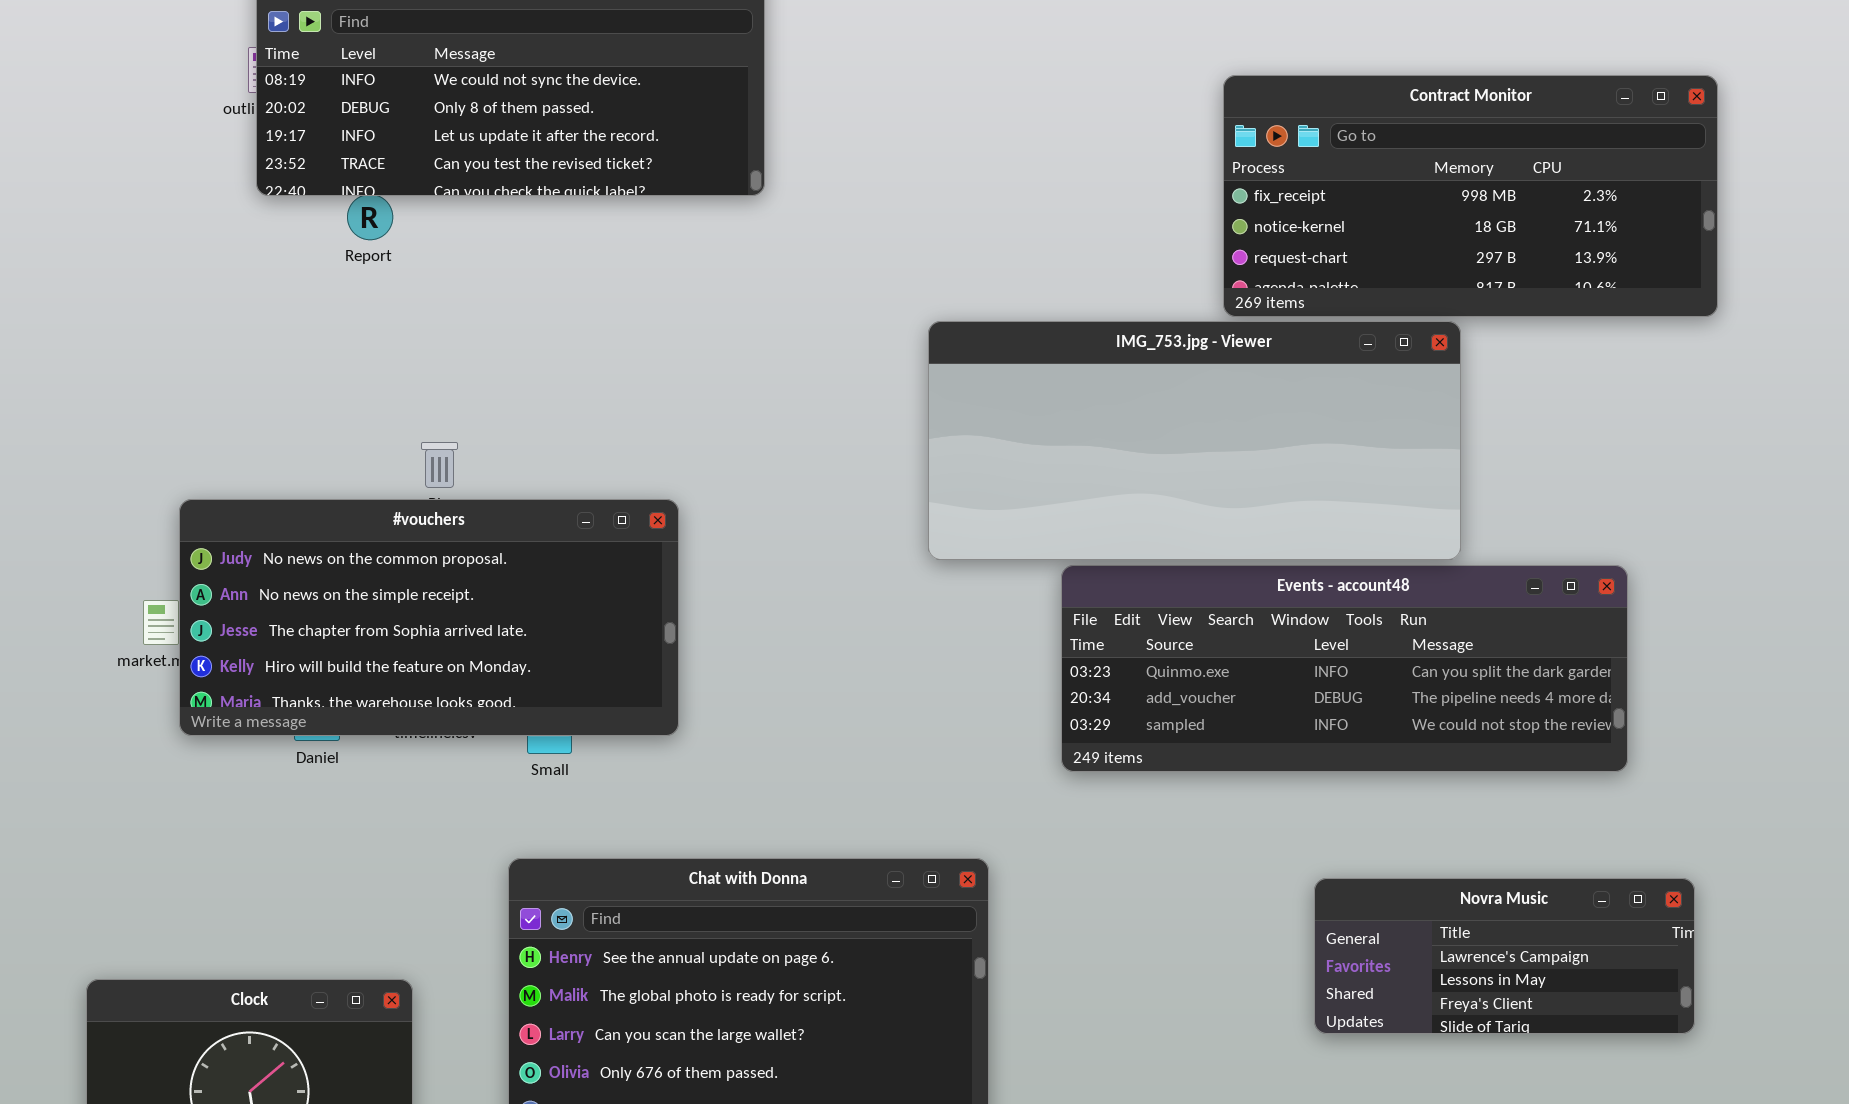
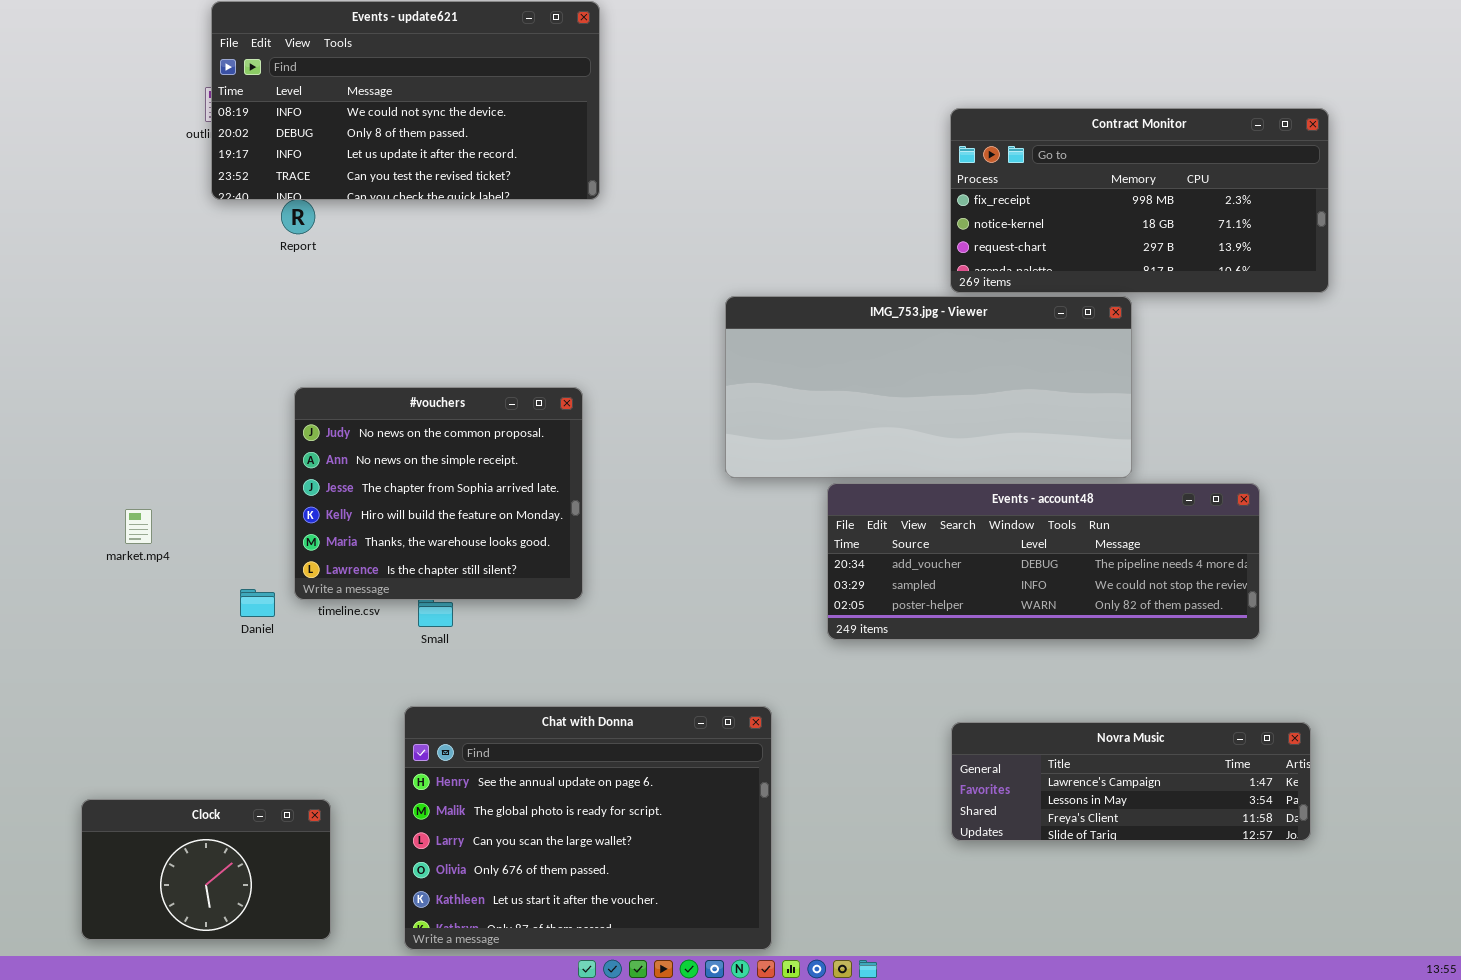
#vouchers: [179,499,679,736] -> [294,387,583,600], moved, resized
Events - account48: [1061,565,1628,772] -> [827,483,1260,640], scrolled down 1 row
Novra Music: [1314,878,1695,1034] -> [951,722,1311,841], resized

